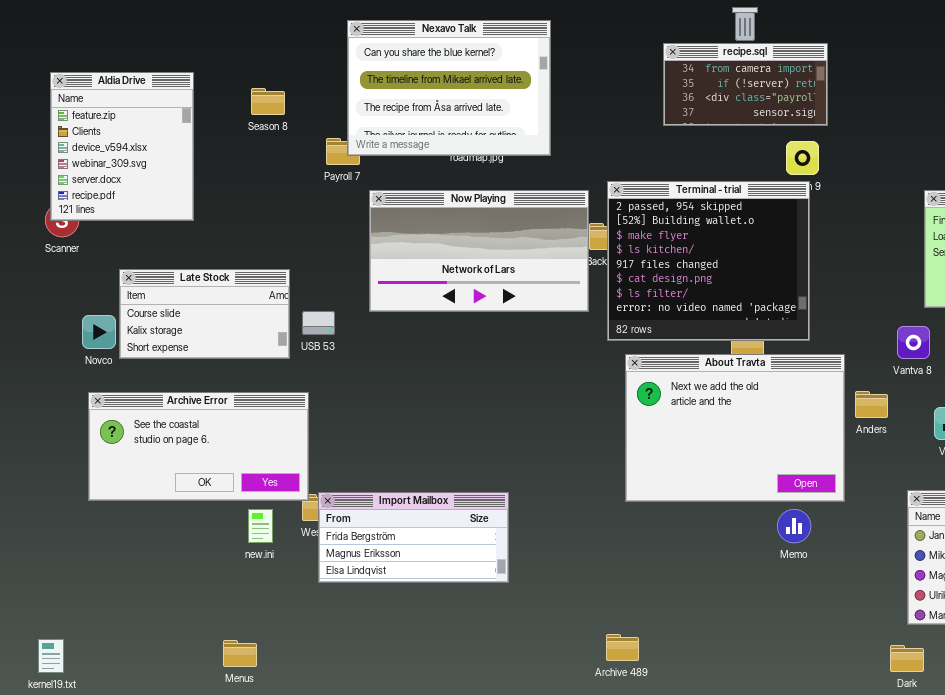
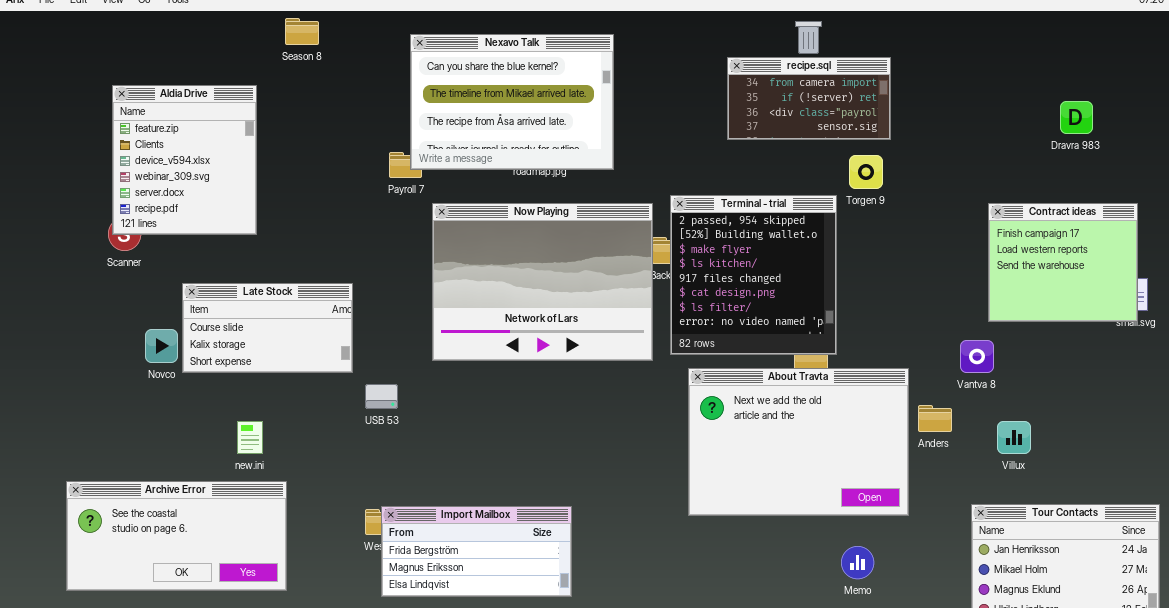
Season 8: [251,88,285,115] -> [285,18,319,45], moved
Terminal - trial: [607,181,810,341] -> [670,195,837,355], resized
Now Playing: [369,190,589,312] -> [432,203,653,361], resized
USB 53: [302,311,335,335] -> [365,384,398,409], moved
Archive Error: [88,392,309,501] -> [66,481,287,591], moved
new.ini: [248,509,273,543] -> [237,421,263,454], moved
Memo: [777,509,811,543] -> [841,546,874,579], moved

